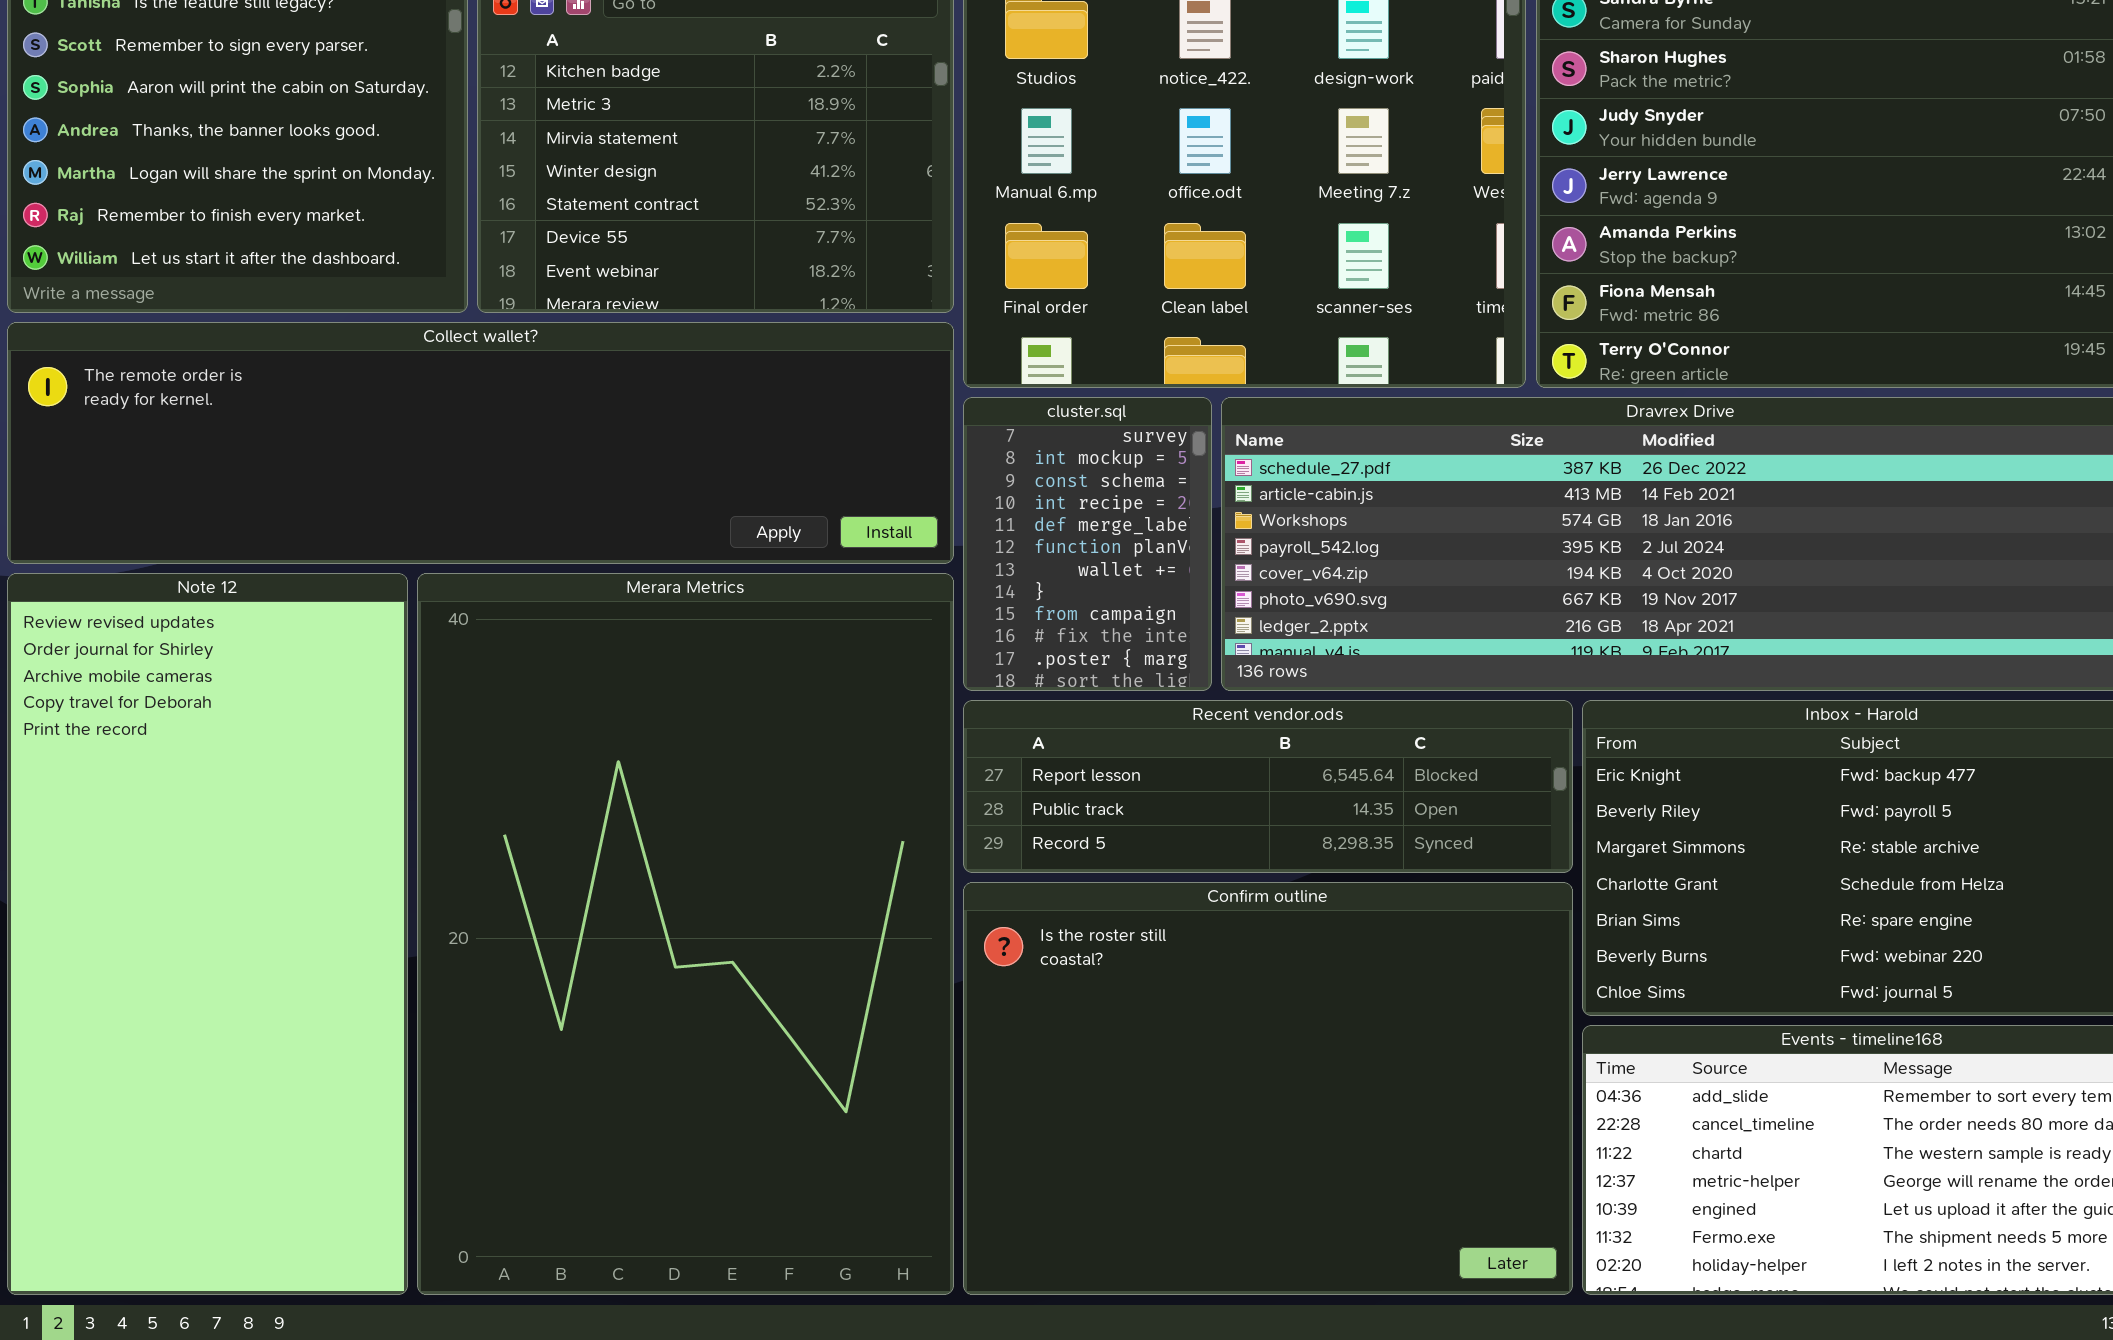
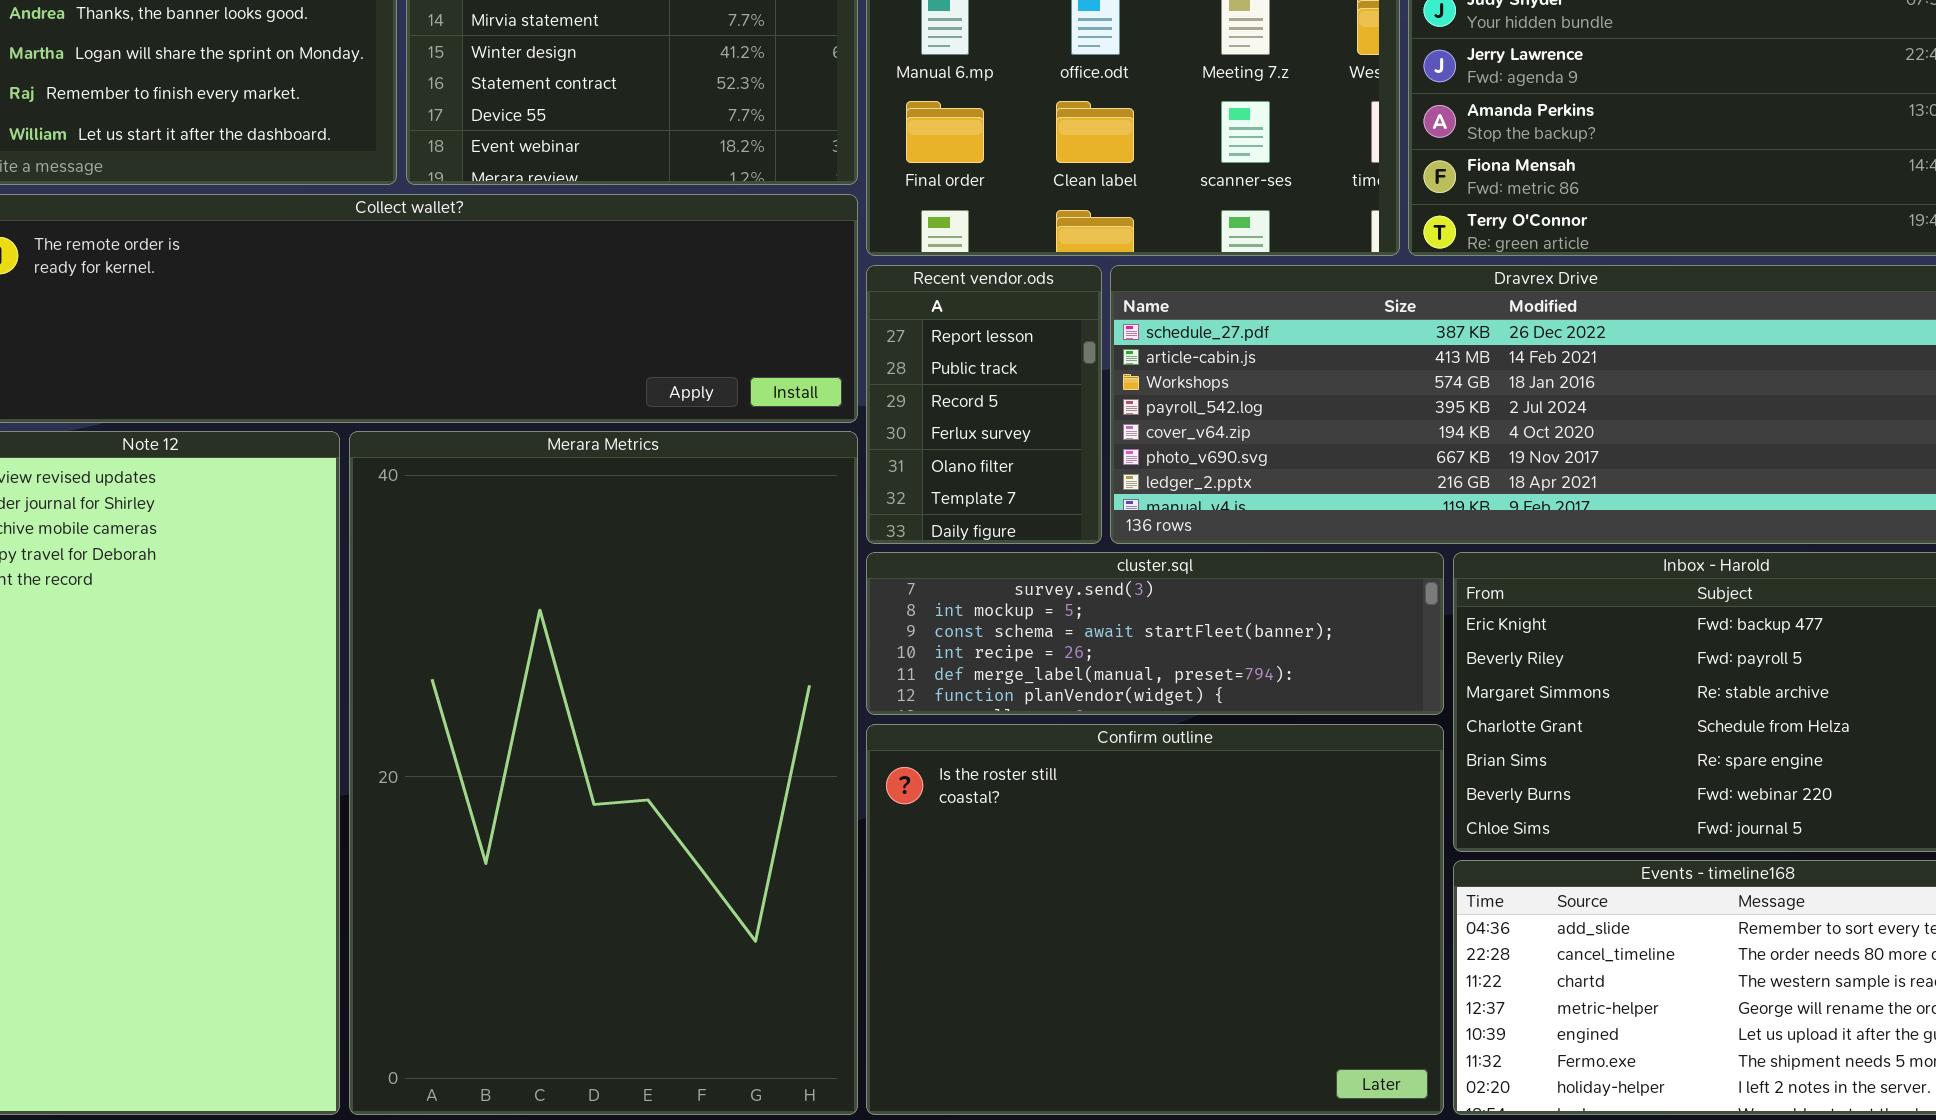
cluster.sql: [963,397,1212,691] -> [866,552,1444,715], moved, resized
Recent vendor.ods: [963,700,1573,873] -> [866,265,1102,544], moved, resized

